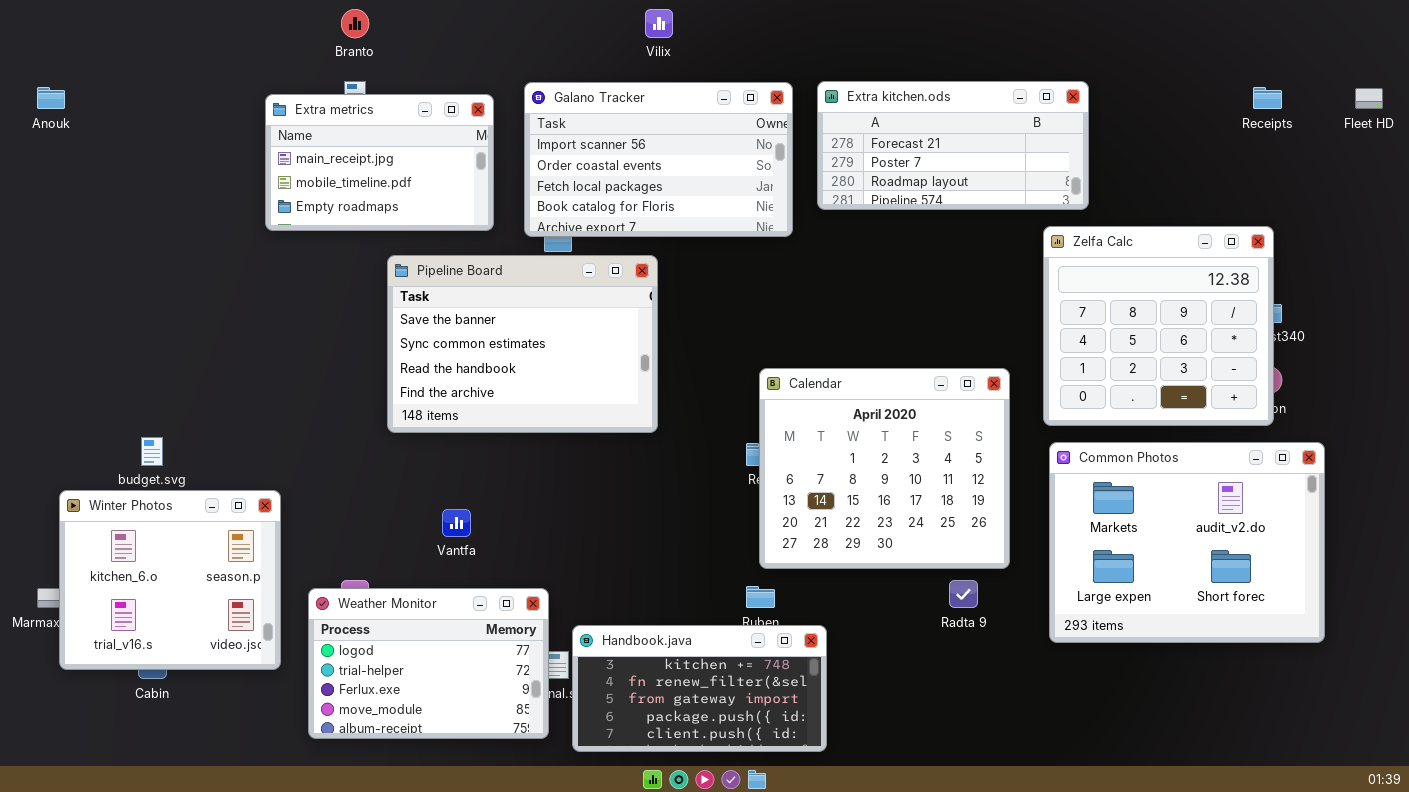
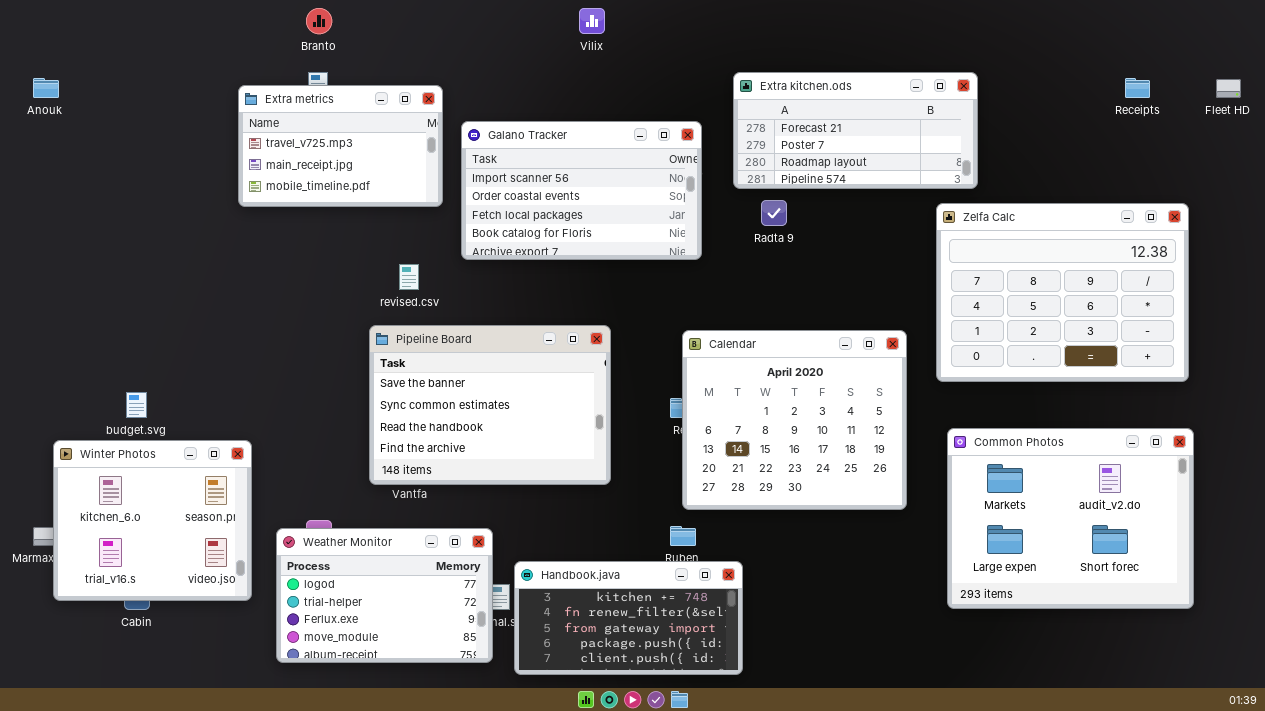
Galano Tracker: [524,82,793,237] -> [461,121,702,260], moved
Extra metrics: [265,94,494,231] -> [238,85,443,207], scrolled up 1 row
Zelfa Calc: [1043,226,1274,426] -> [936,203,1189,382], resized
Pipeline Board: [387,255,658,433] -> [369,325,611,485], moved
Common Photos: [1049,442,1325,643] -> [947,428,1194,609], moved
Radta 9: [949,580,978,608] -> [761,200,787,226], moved

